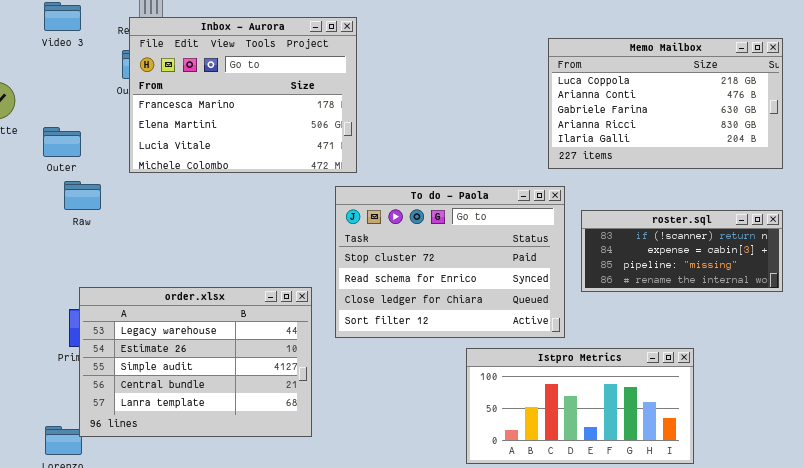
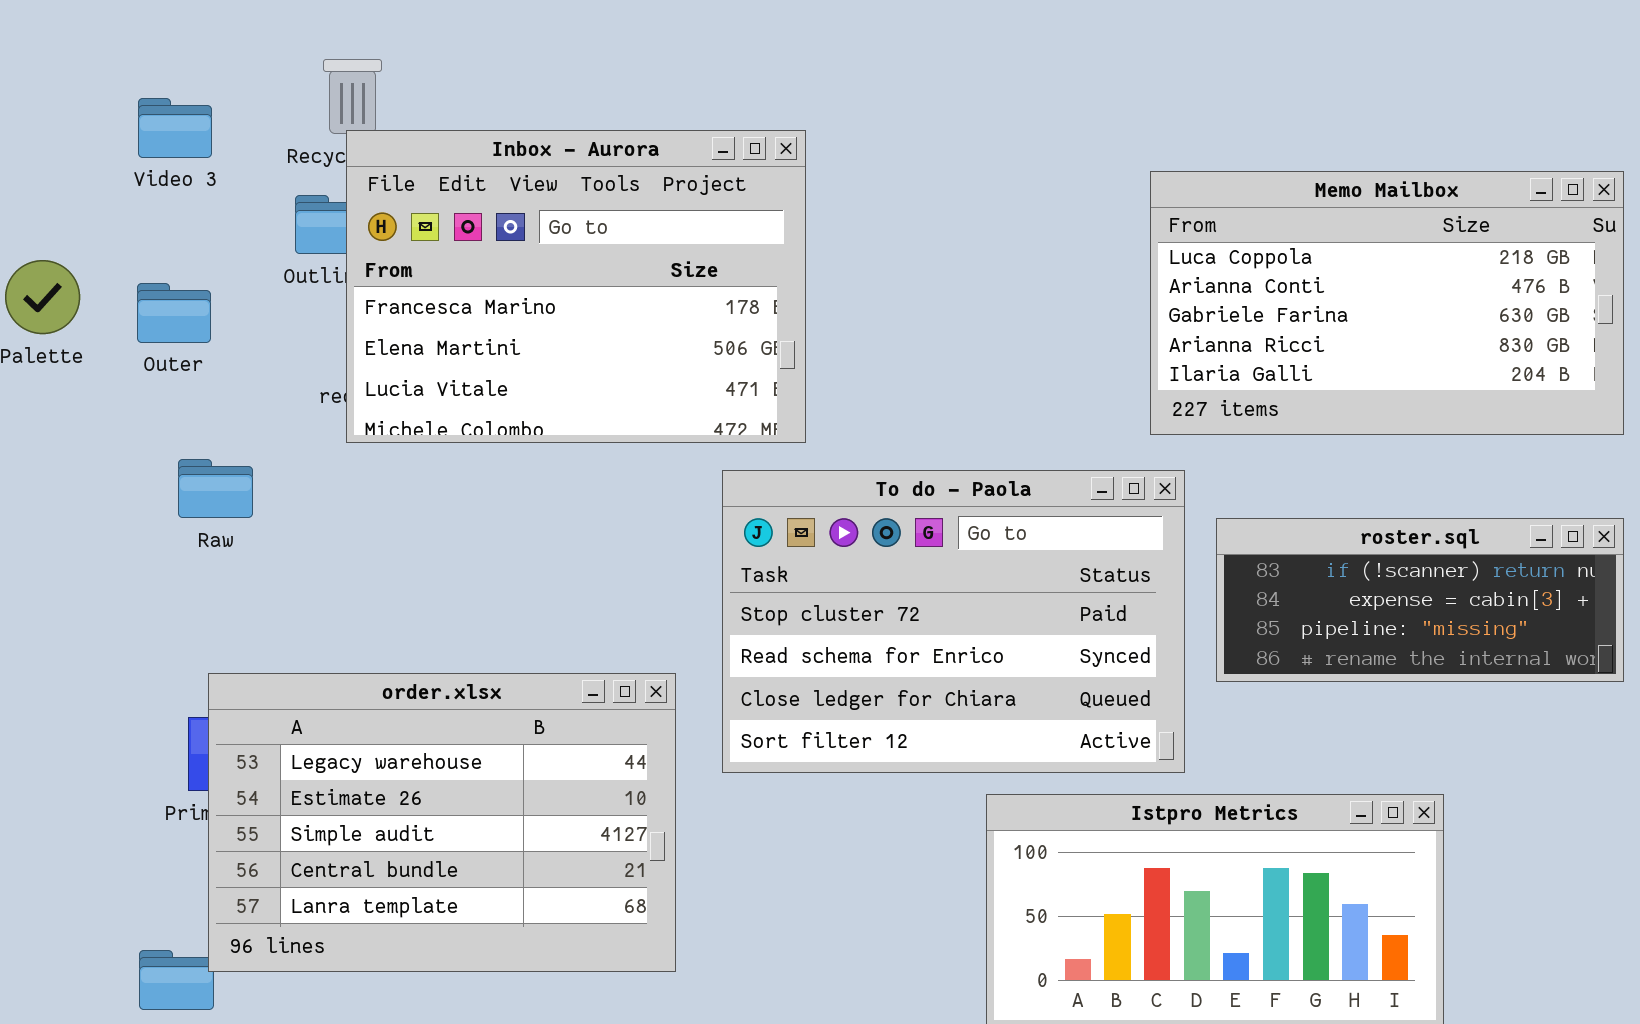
Inbox - Aurora: [129,17,357,173] -> [346,130,806,443], moved
Outer: [43,127,81,157] -> [137,283,211,343], moved

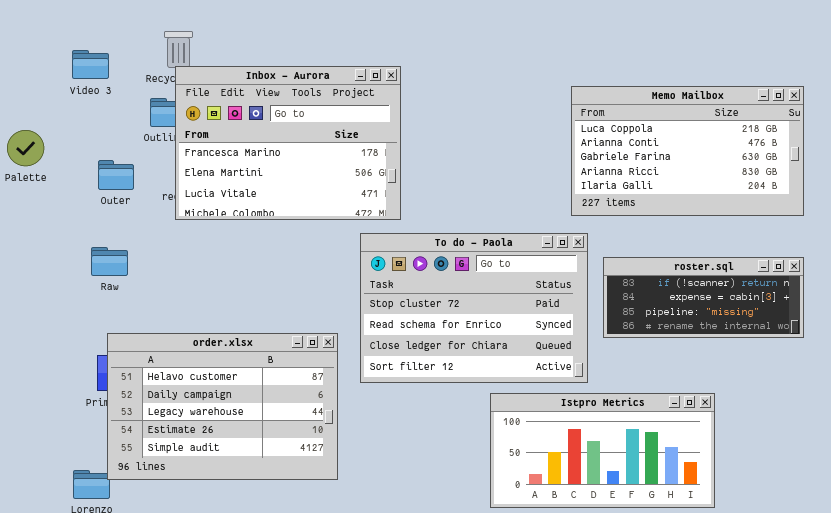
Outer: [137,283,211,343] -> [98,160,134,190], moved
Raw: [178,459,253,518] -> [91,247,128,276], moved
order.xlsx: [208,673,676,972] -> [107,333,338,480], scrolled up 2 rows

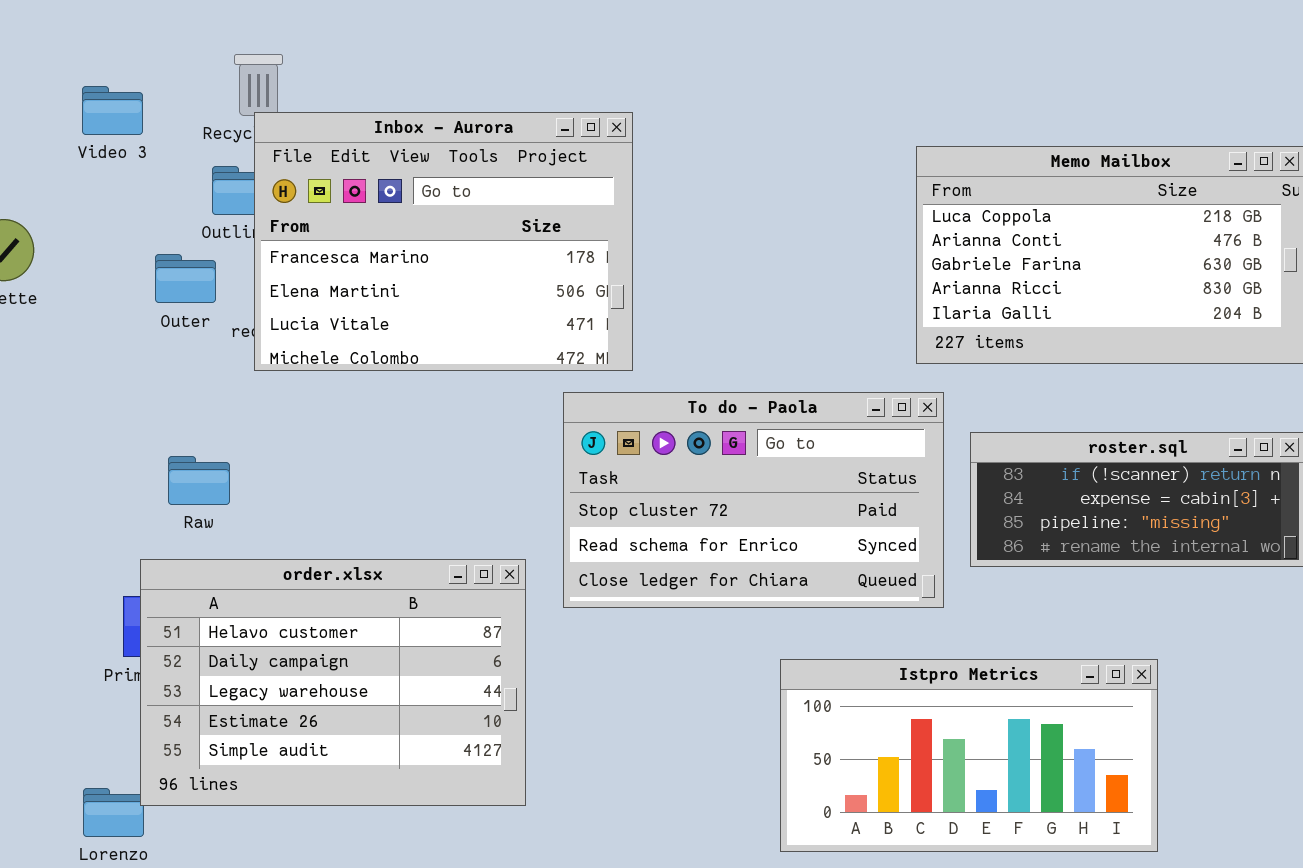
Outer: [98,160,134,190] -> [155,254,216,303], moved
To do - Paola: [360,233,588,383] -> [563,392,944,608], resized
Raw: [91,247,128,276] -> [168,456,230,505], moved

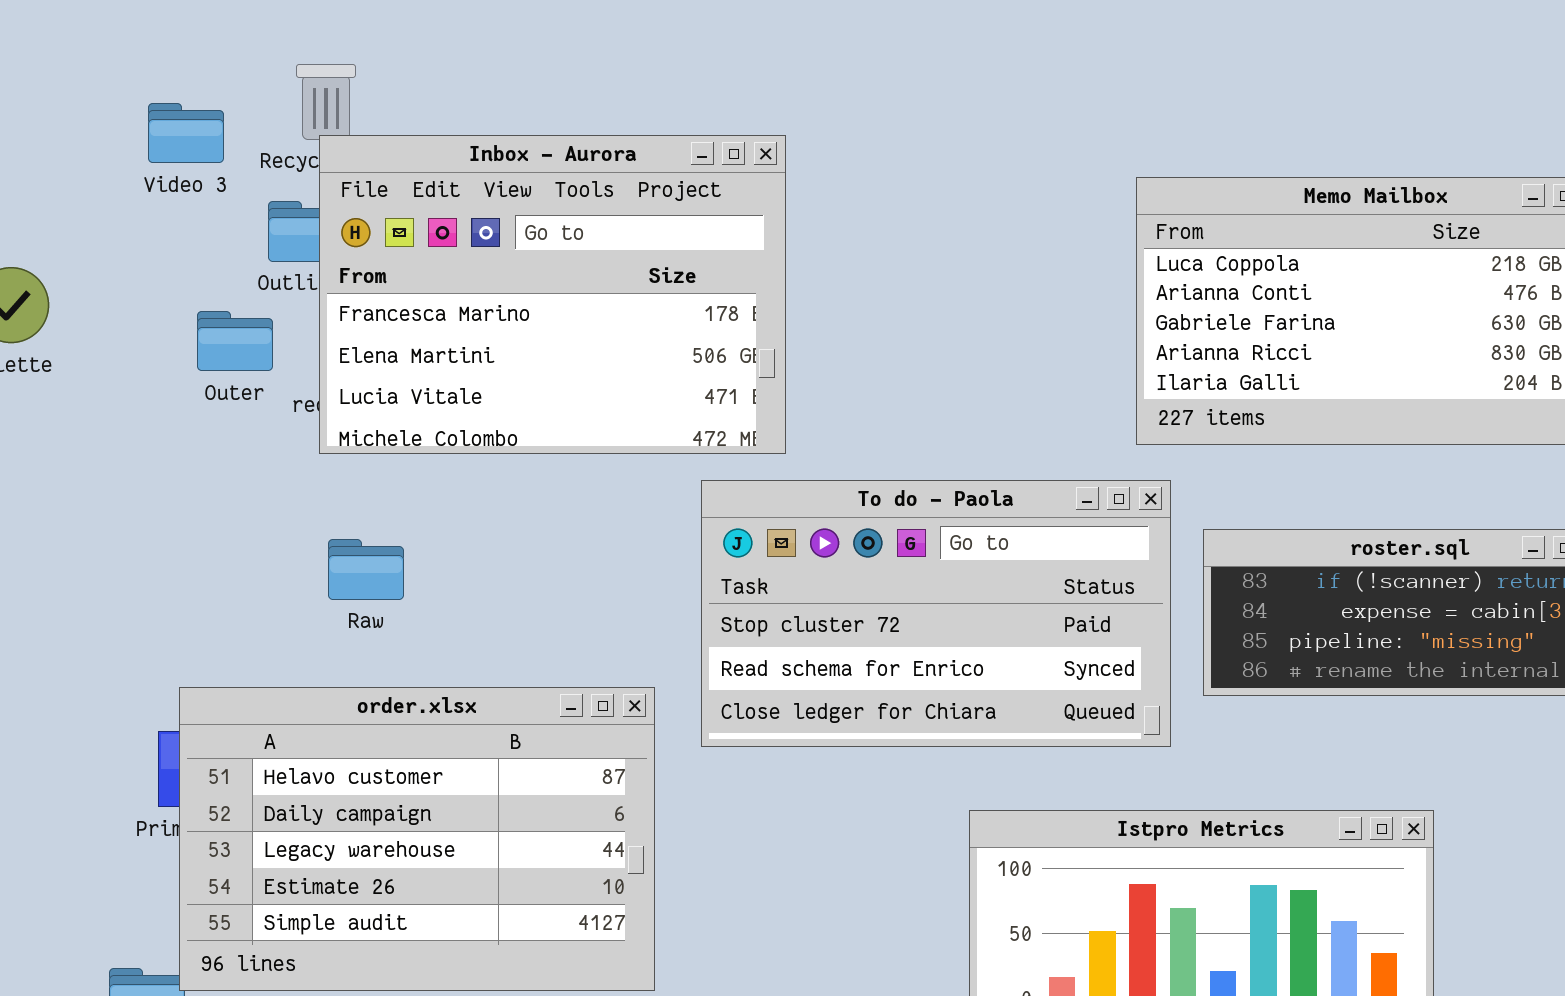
Video 3: [82,86,143,135] -> [148,103,224,163], moved
Raw: [168,456,230,505] -> [328,539,404,600], moved

